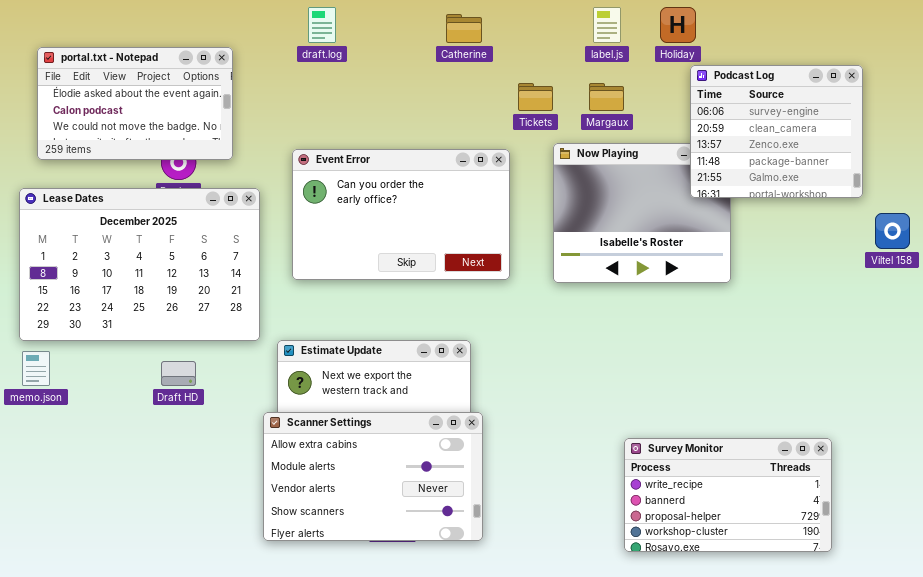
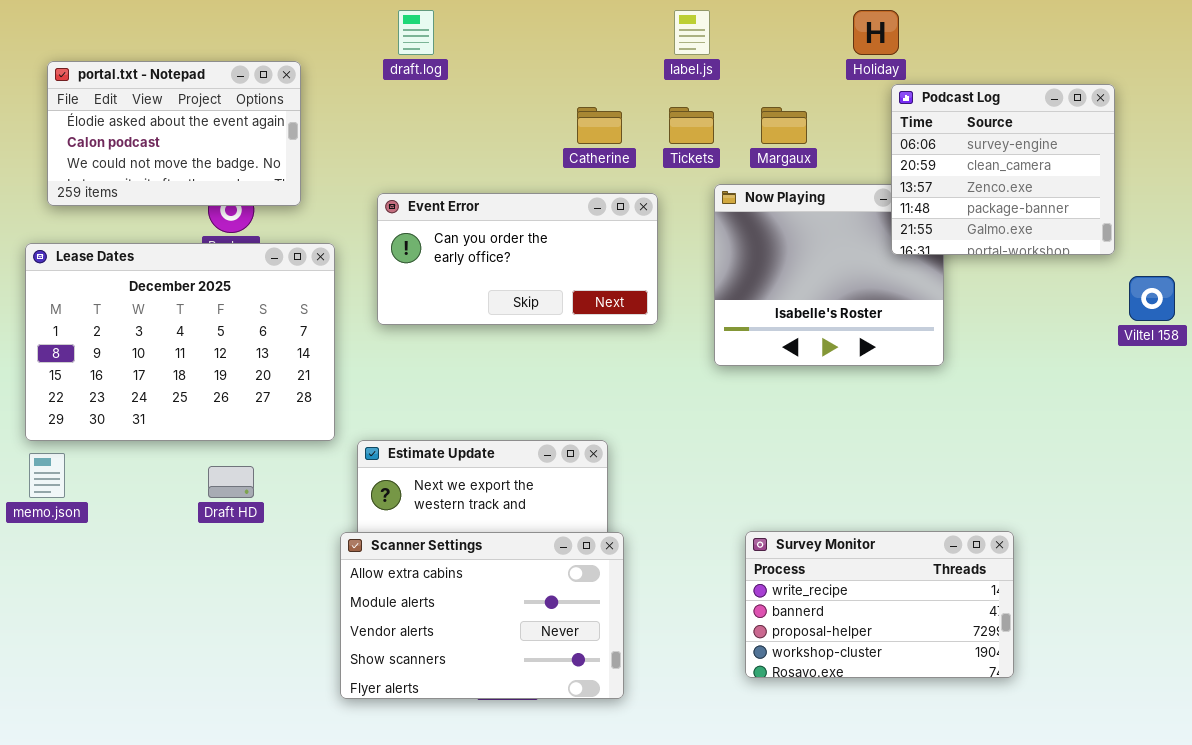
label.js: [593,7,621,43] -> [674,10,710,55], moved
Catherine: [446,14,482,43] -> [577,107,622,144], moved
Event Error: [292,149,510,280] -> [377,193,658,325], resized
Survey Monitor: [624,438,832,552] -> [745,531,1014,678], moved

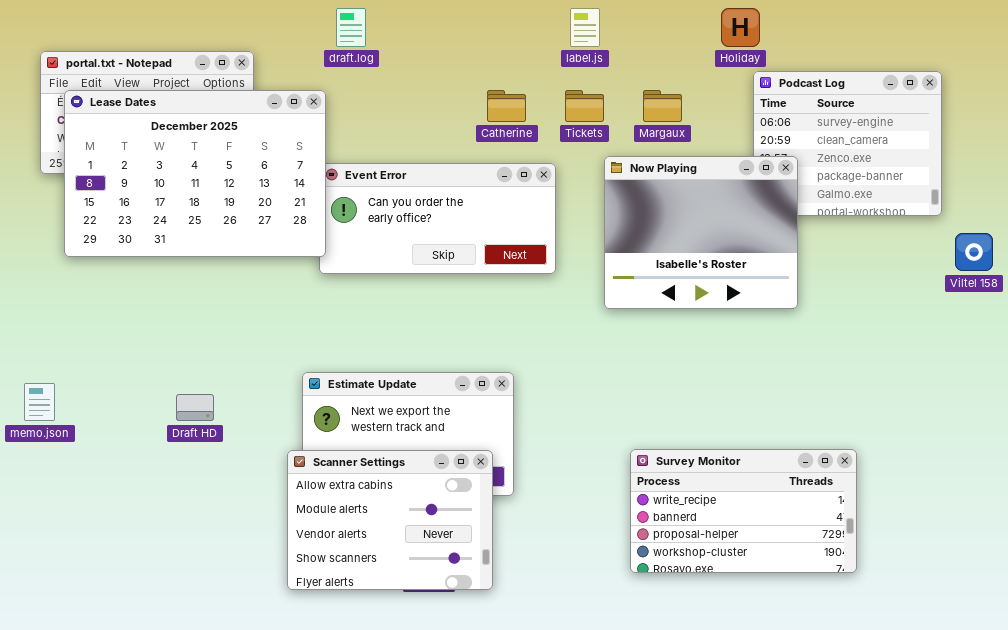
Now Playing: [714,184,944,366] -> [604,156,798,309], raised
Lease Dates: [25,243,335,441] -> [64,90,326,257], moved
Scanner Settings: [340,532,624,699] -> [287,450,493,590], resized

